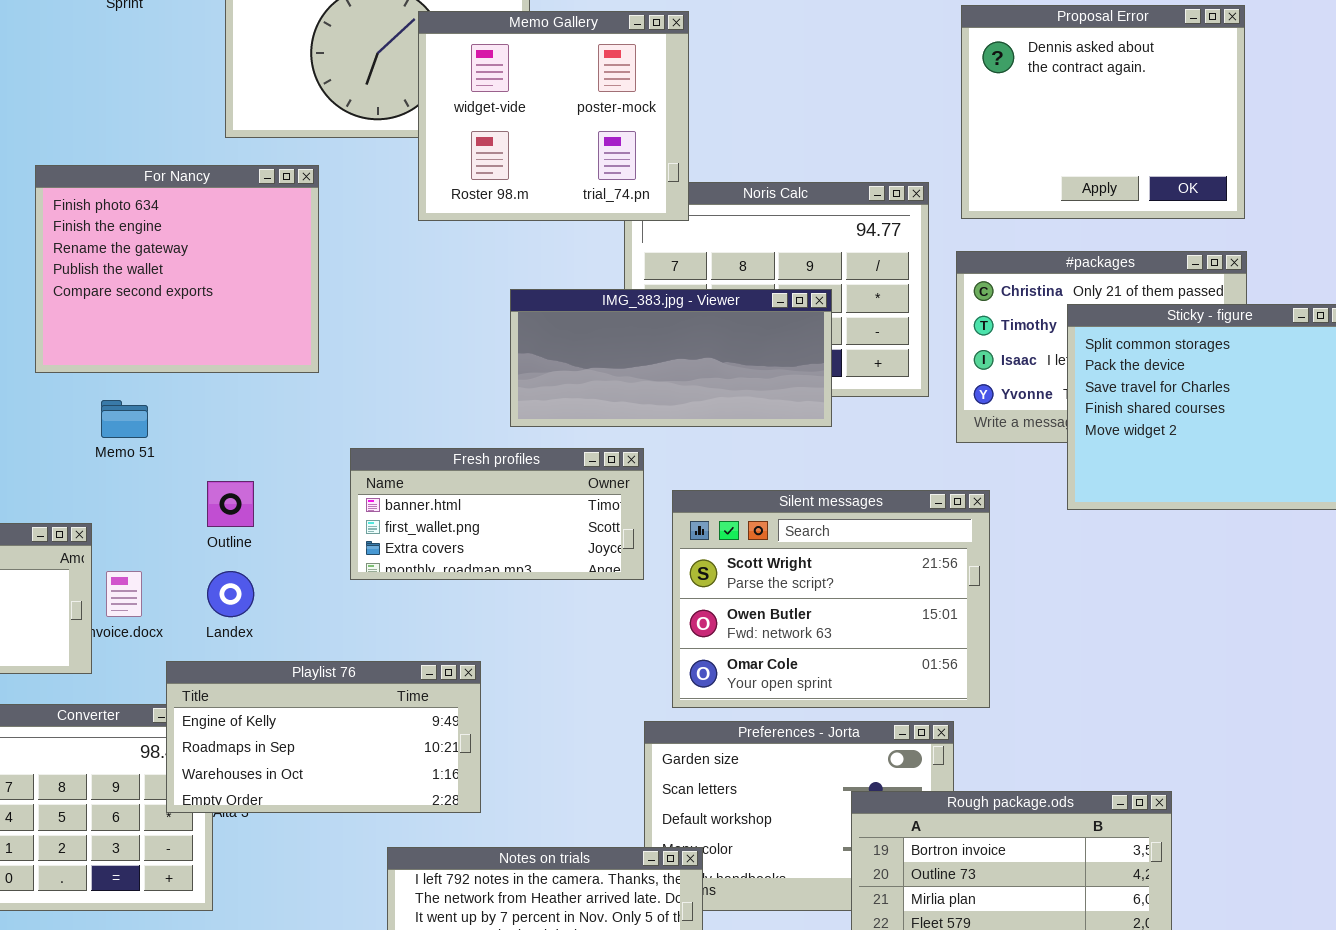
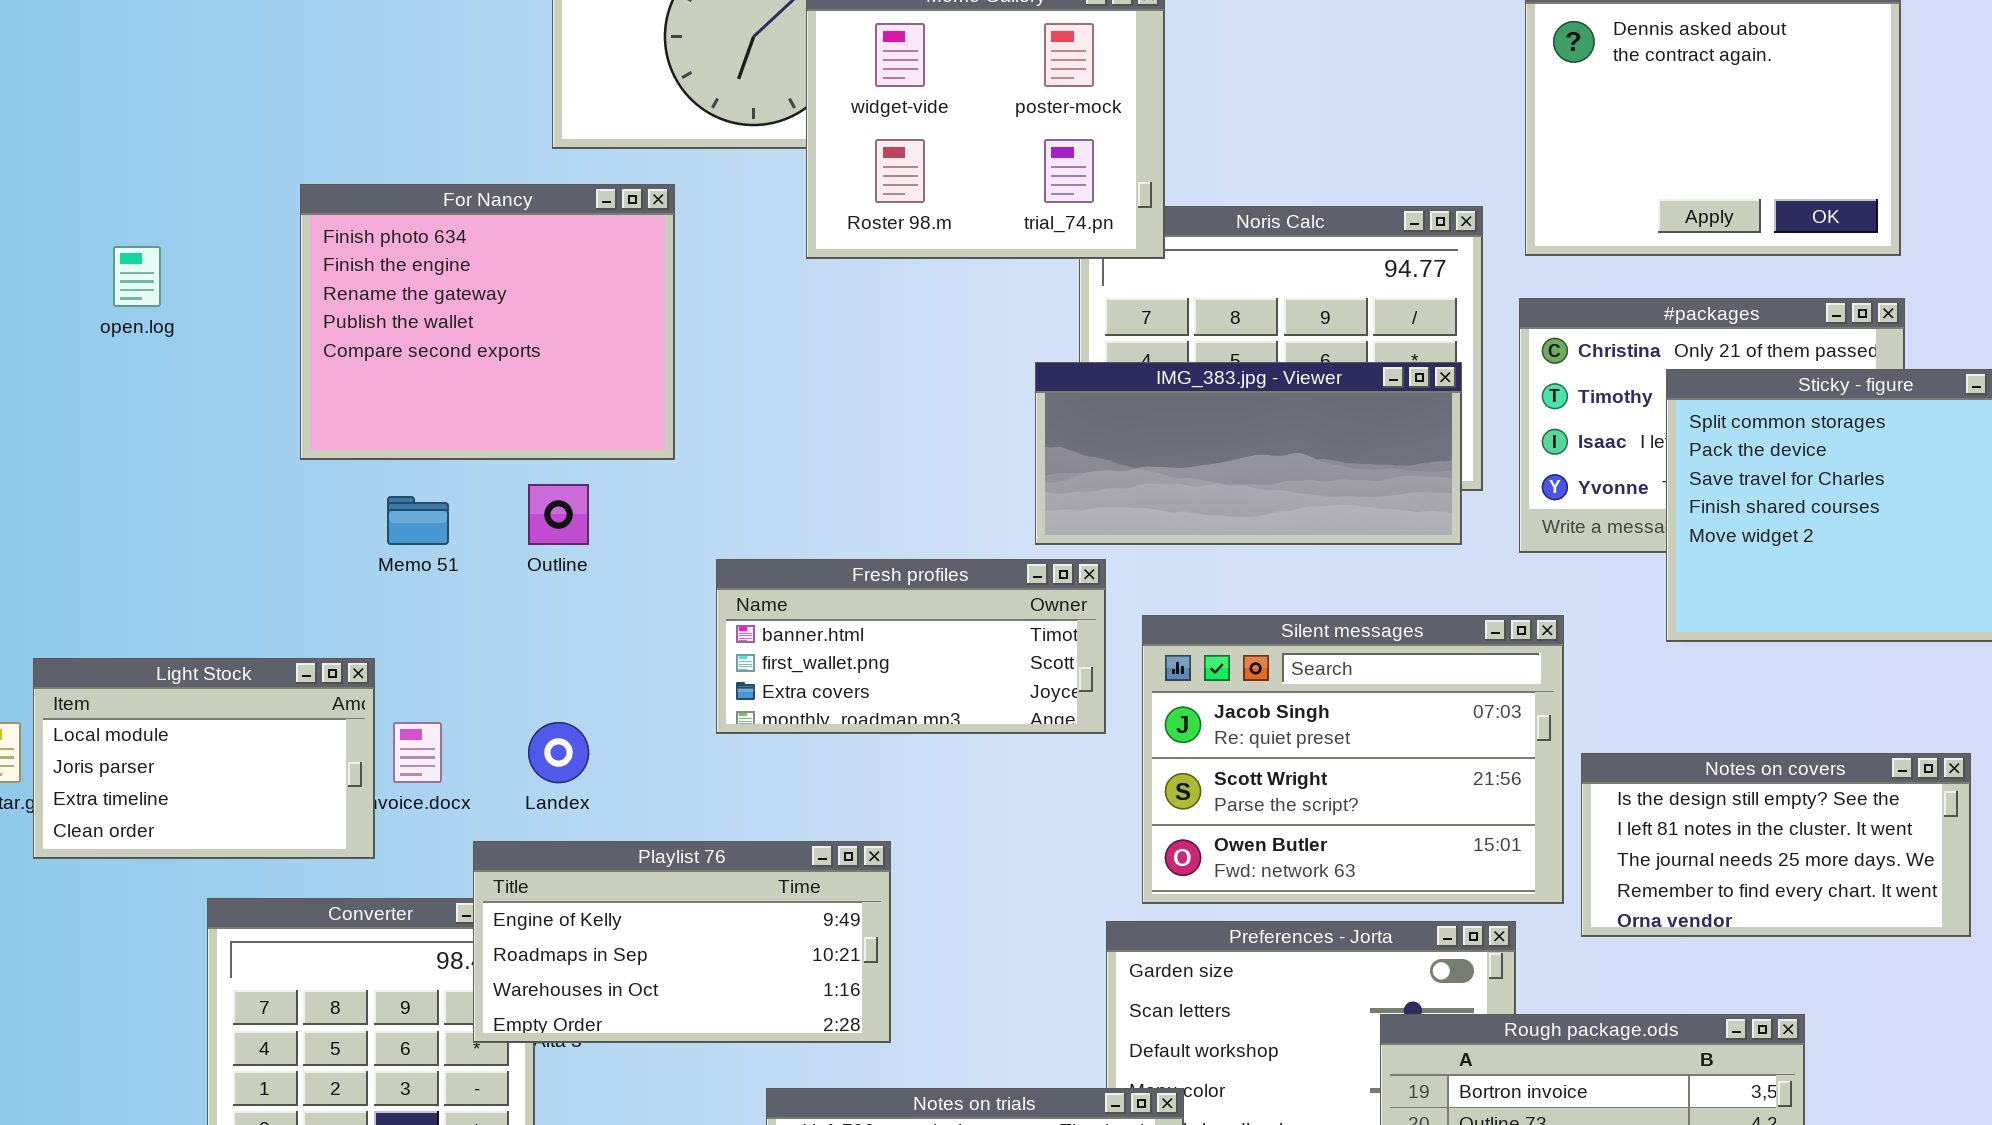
IMG_383.jpg - Viewer: [510,289,832,427] -> [1035,362,1462,545], moved
Outline: [207,481,254,527] -> [528,484,589,545], moved
Silent messages: [672,490,990,708] -> [1142,615,1564,904], scrolled up 1 row
Notes on covers: none -> [1581,753,1971,937], opened

